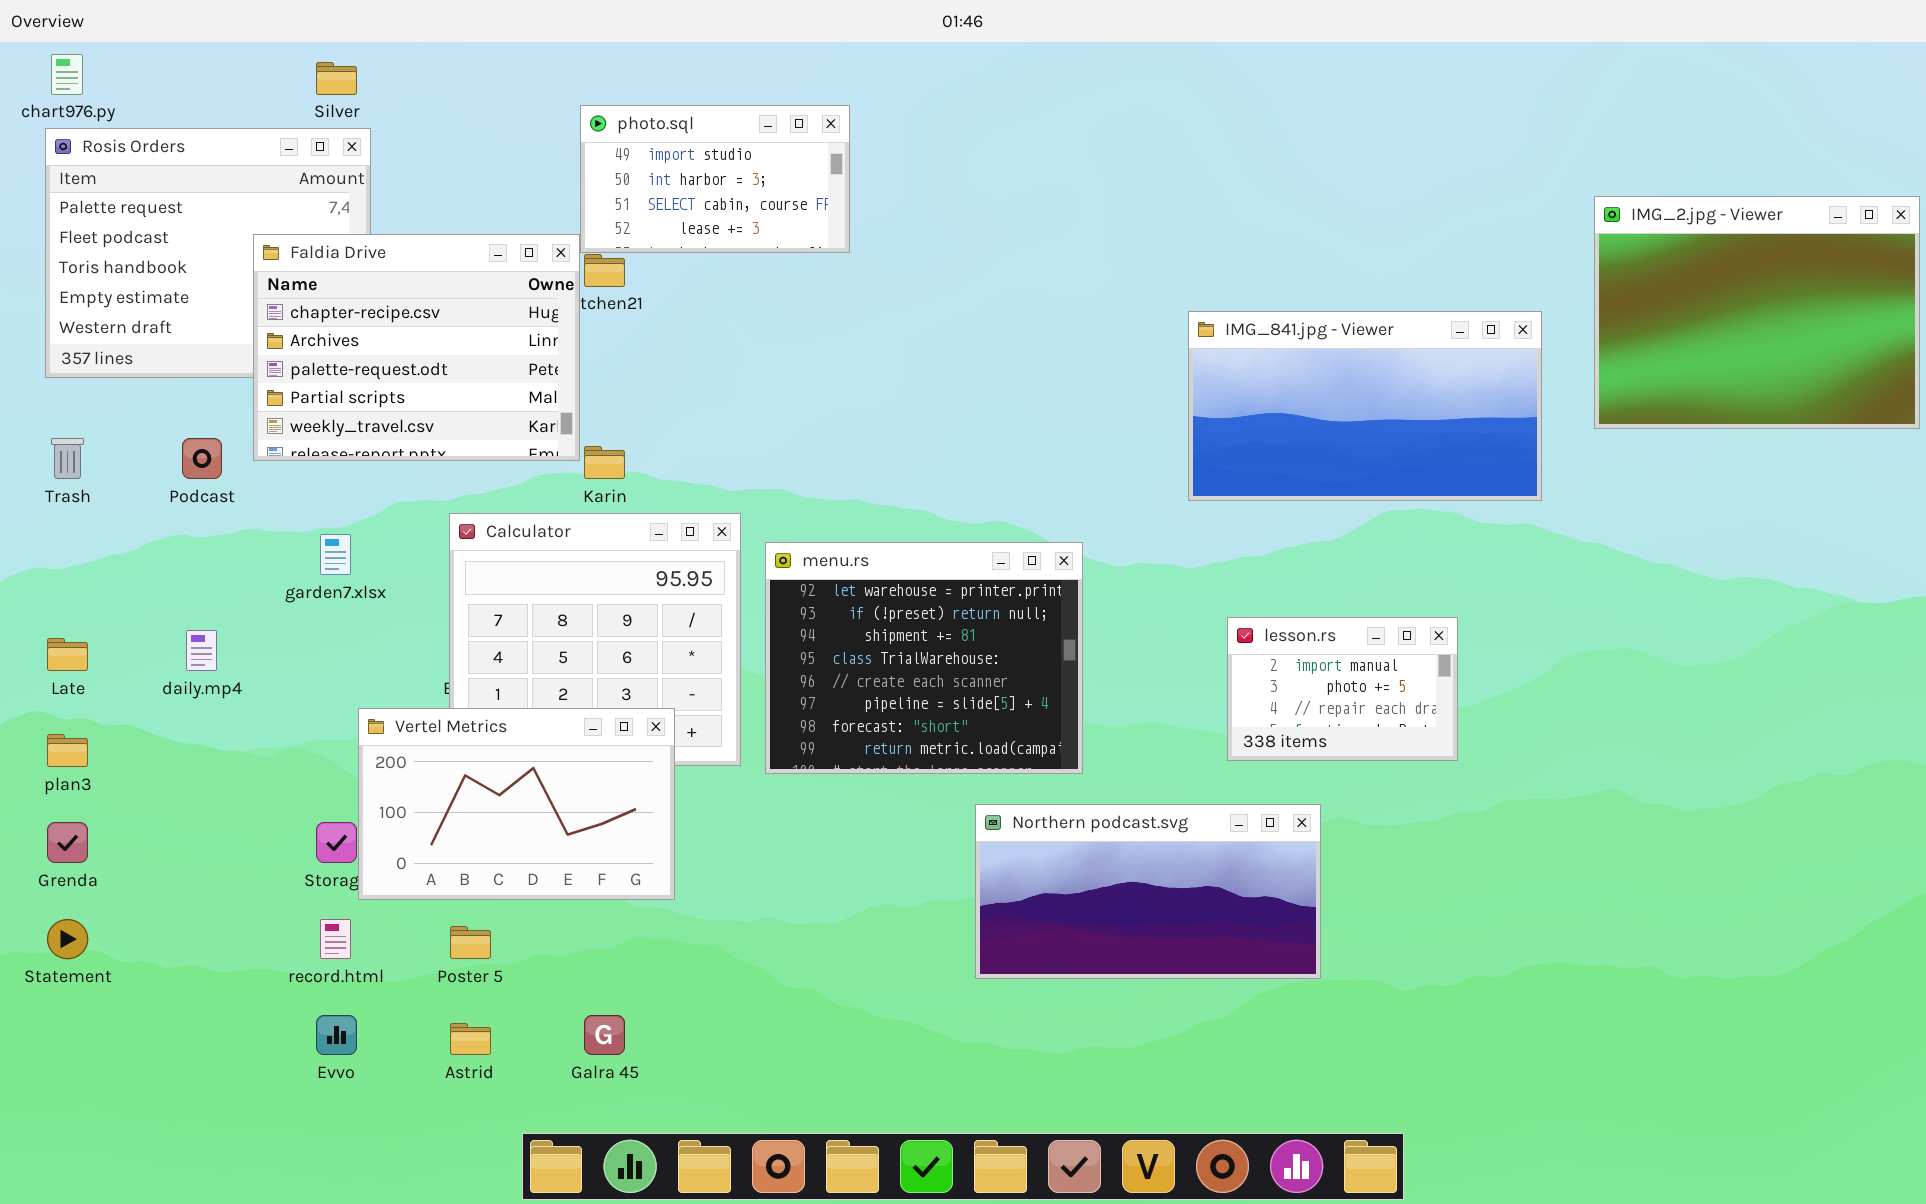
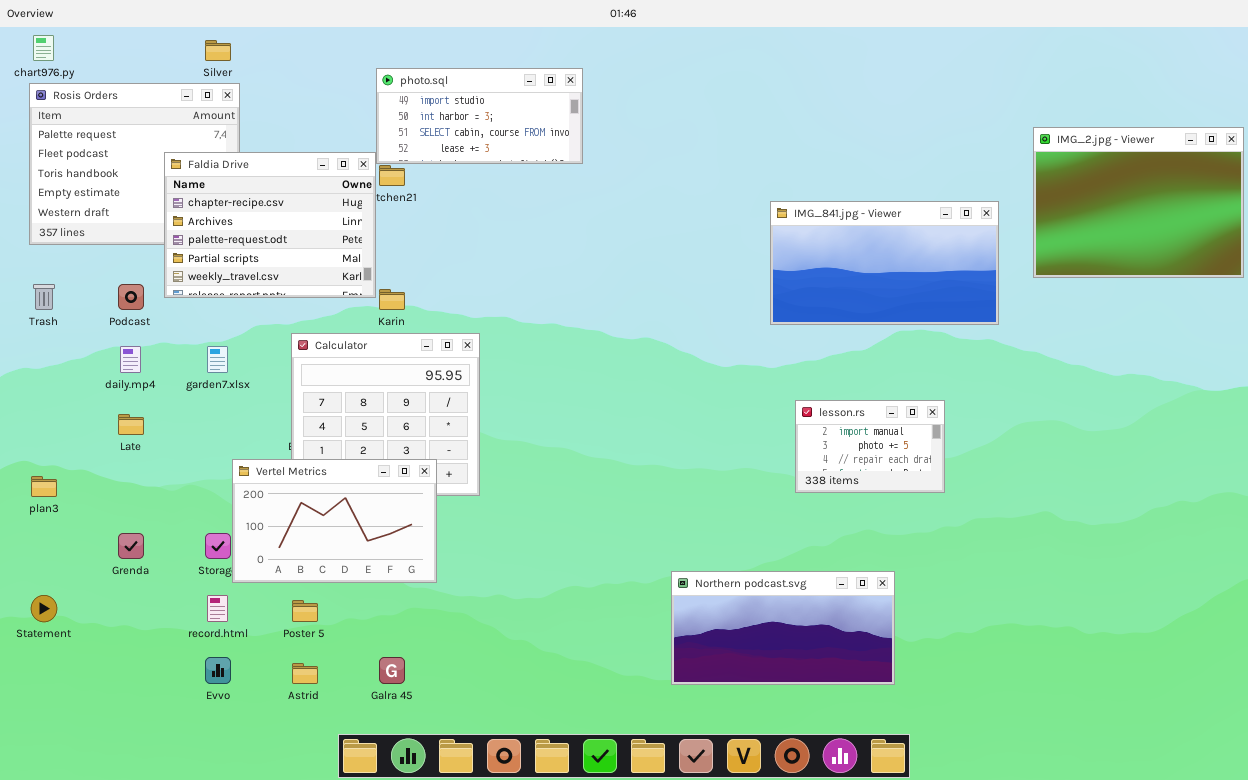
photo.sql: [580,105,850,253] -> [376,68,583,164], resized
menu.rs: [765,542,1083,774] -> none, closed
daily.mp4: [186,630,217,671] -> [120,346,141,373], moved
Late: [47,638,88,671] -> [118,414,144,435], moved
Northern podcast.svg: [975,804,1321,979] -> [671,571,895,685], moved
Grenda: [47,822,88,863] -> [118,533,144,559], moved

